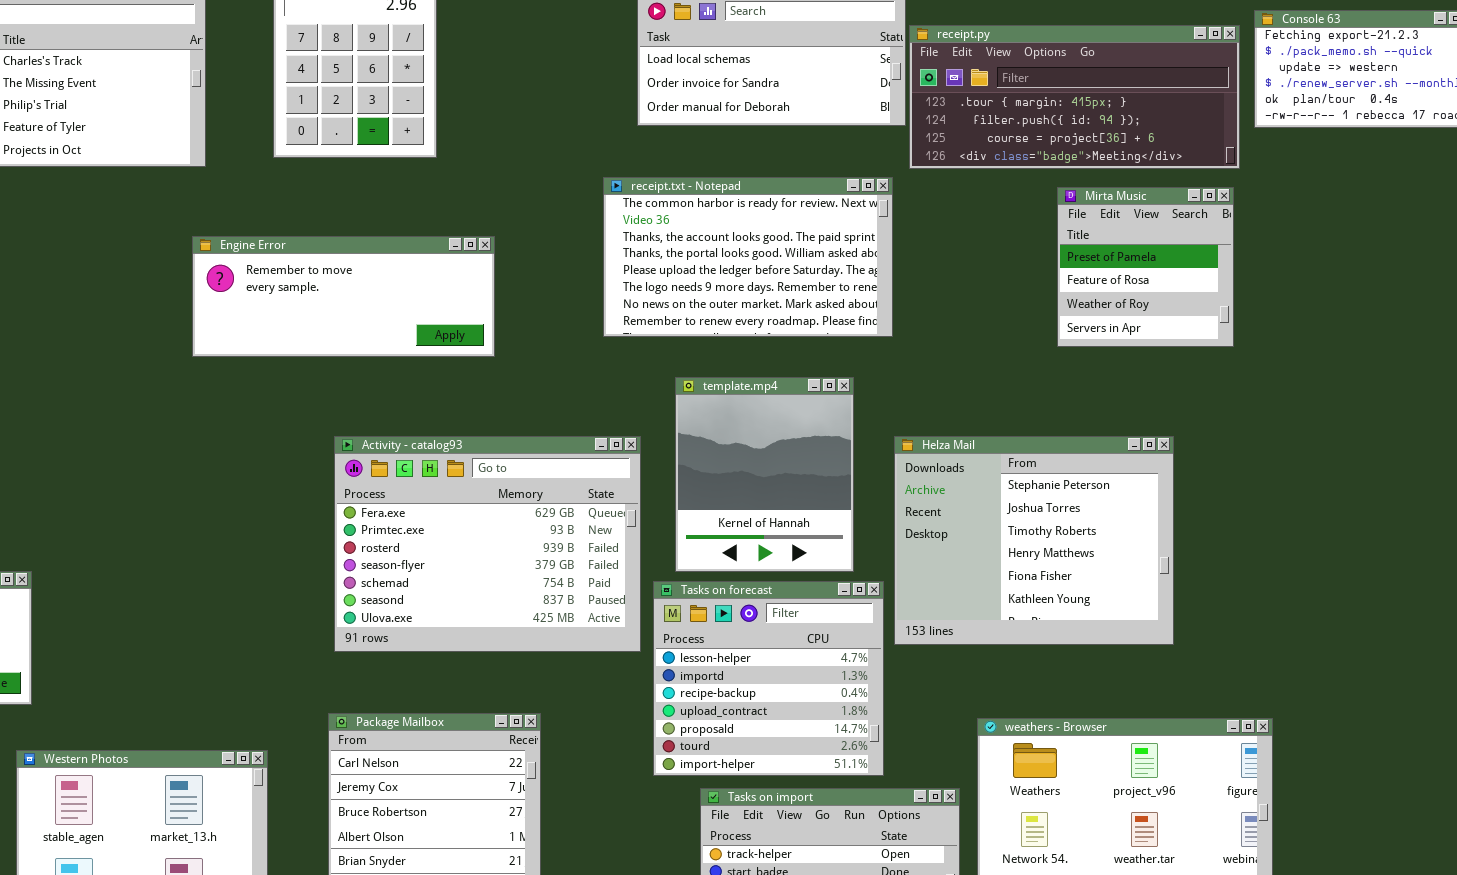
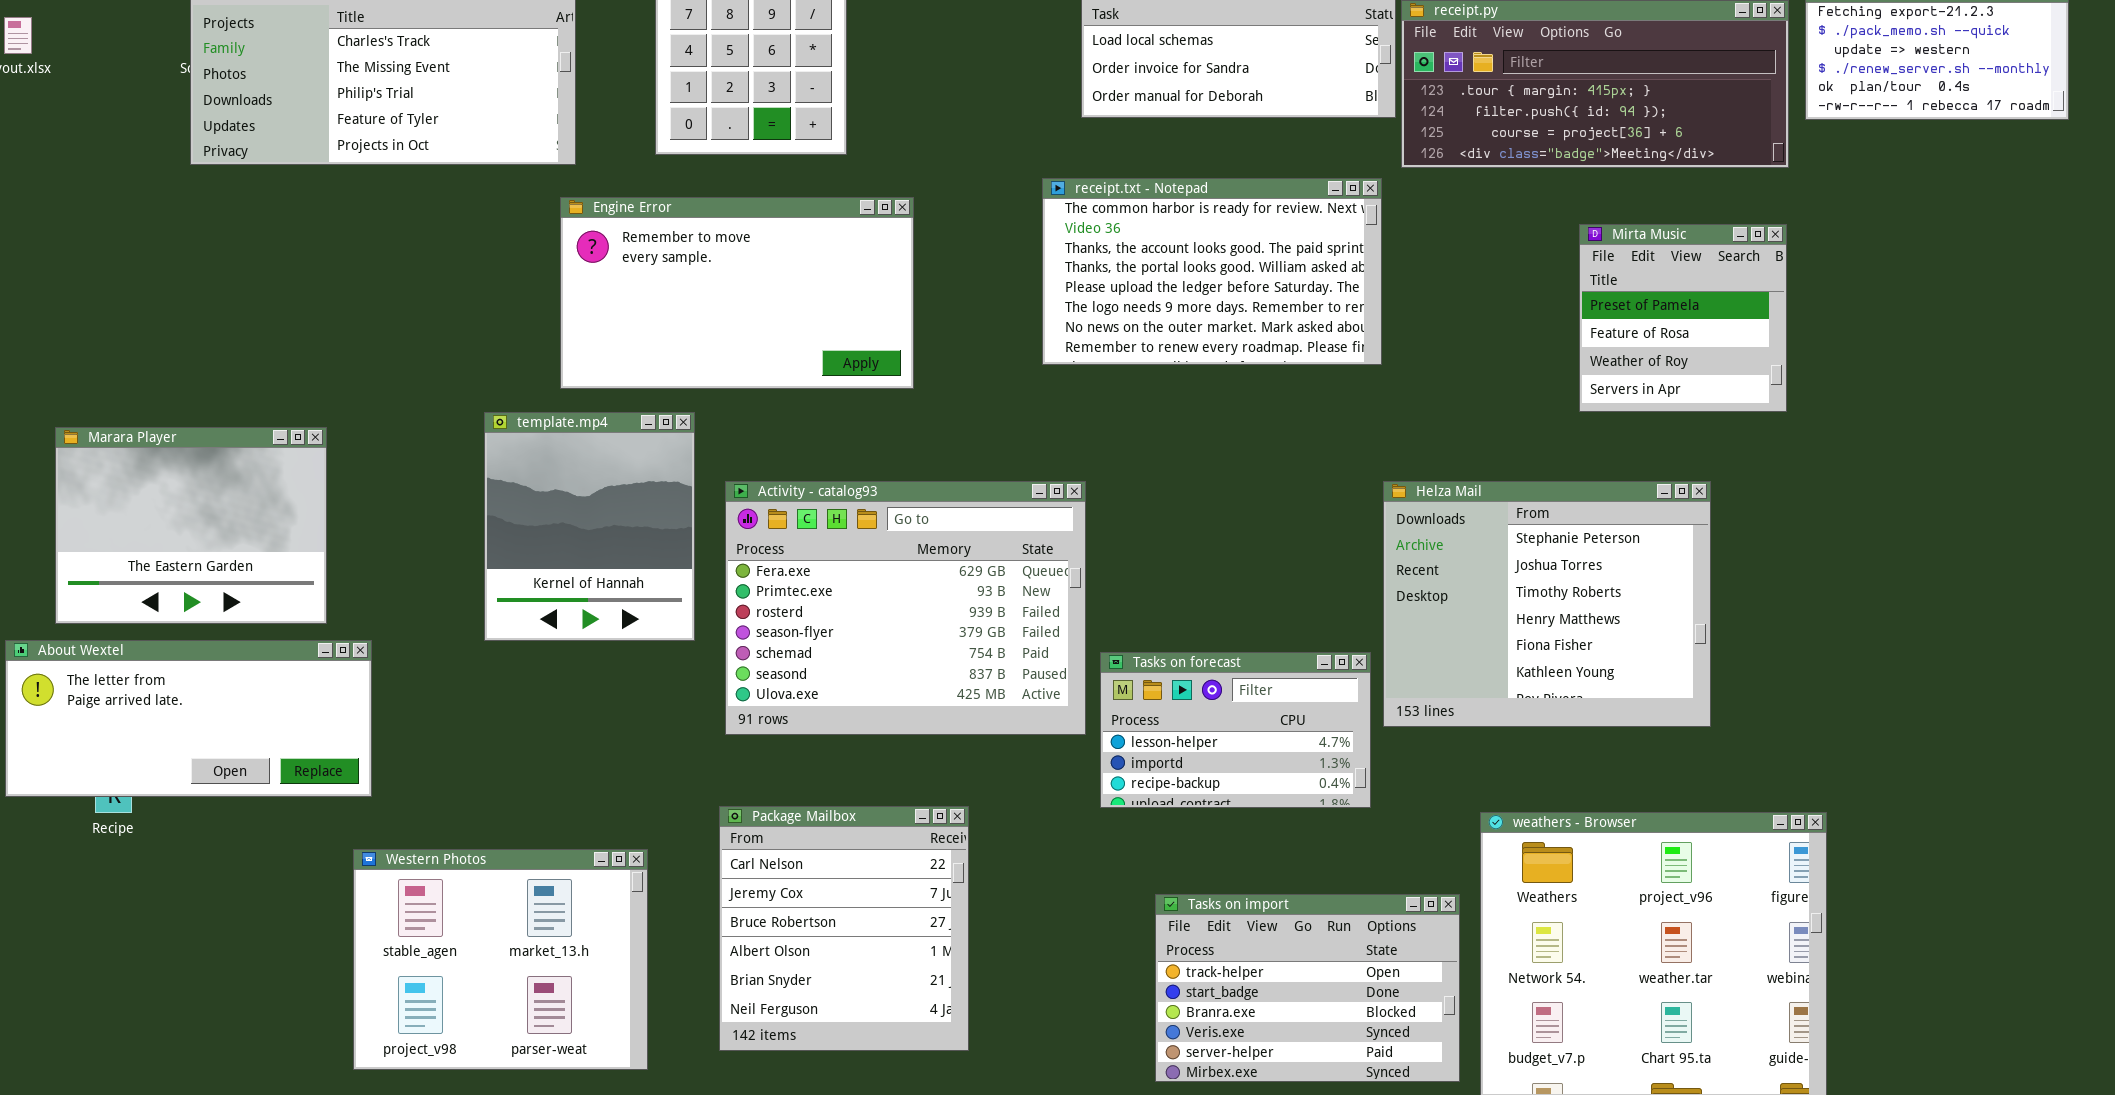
Mirta Music: [1057,187,1234,347] -> [1579,224,1787,412], moved
Engine Error: [192,236,495,357] -> [560,197,914,389], resized
template.mp4: [675,377,854,572] -> [484,412,695,641], moved
Tasks on forecast: [653,581,884,776] -> [1100,652,1371,808], resized

